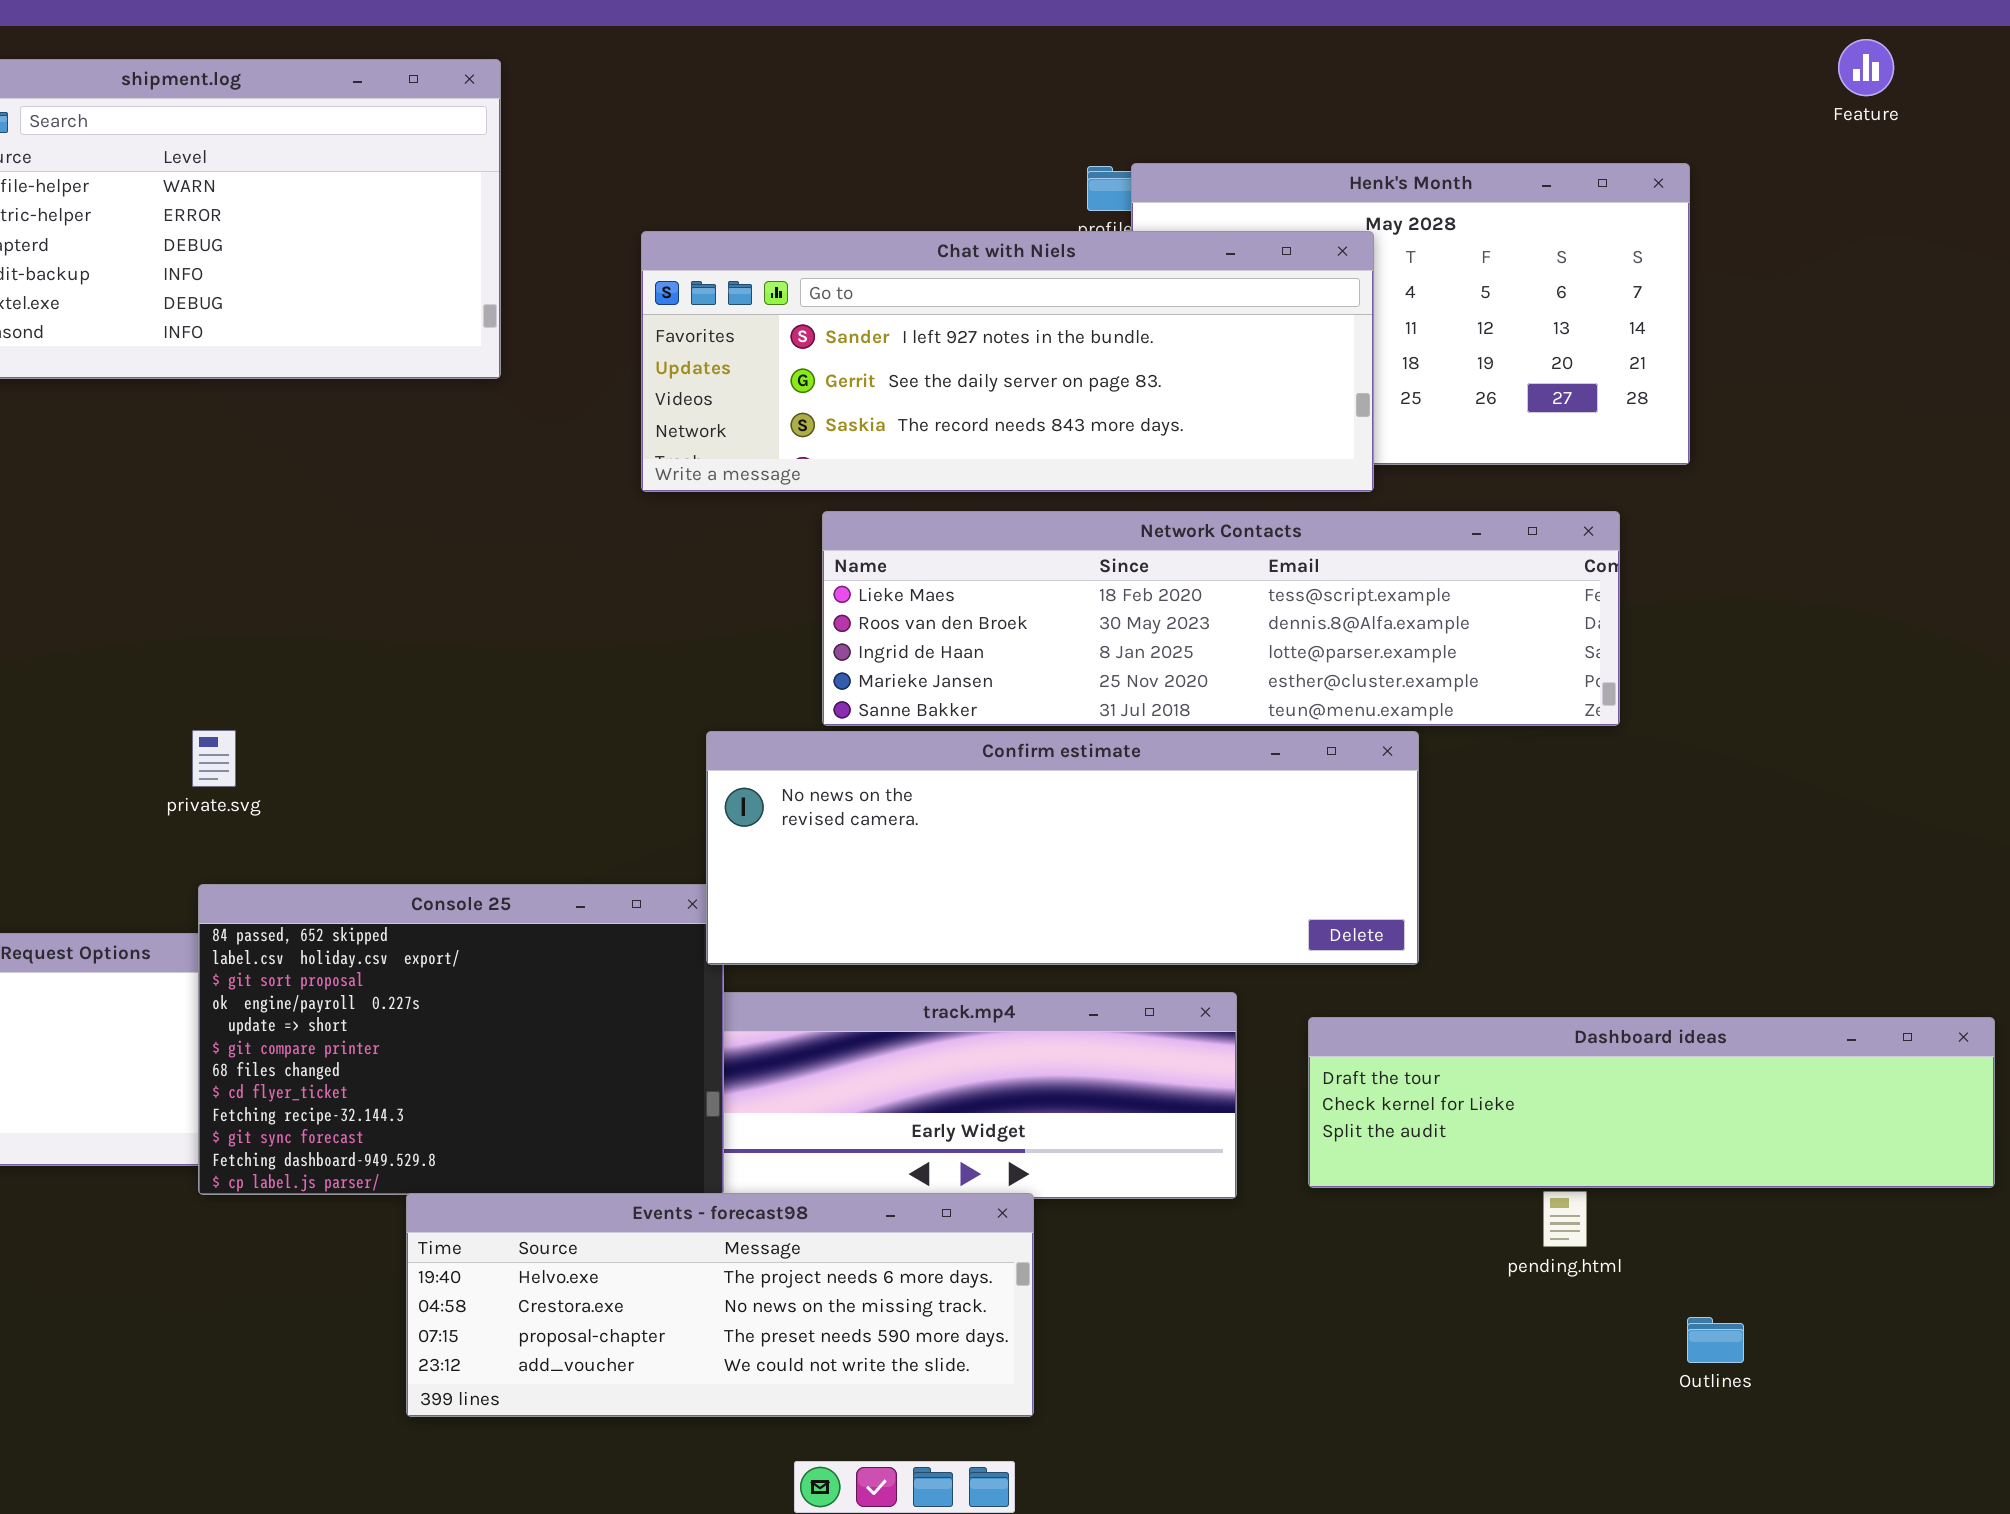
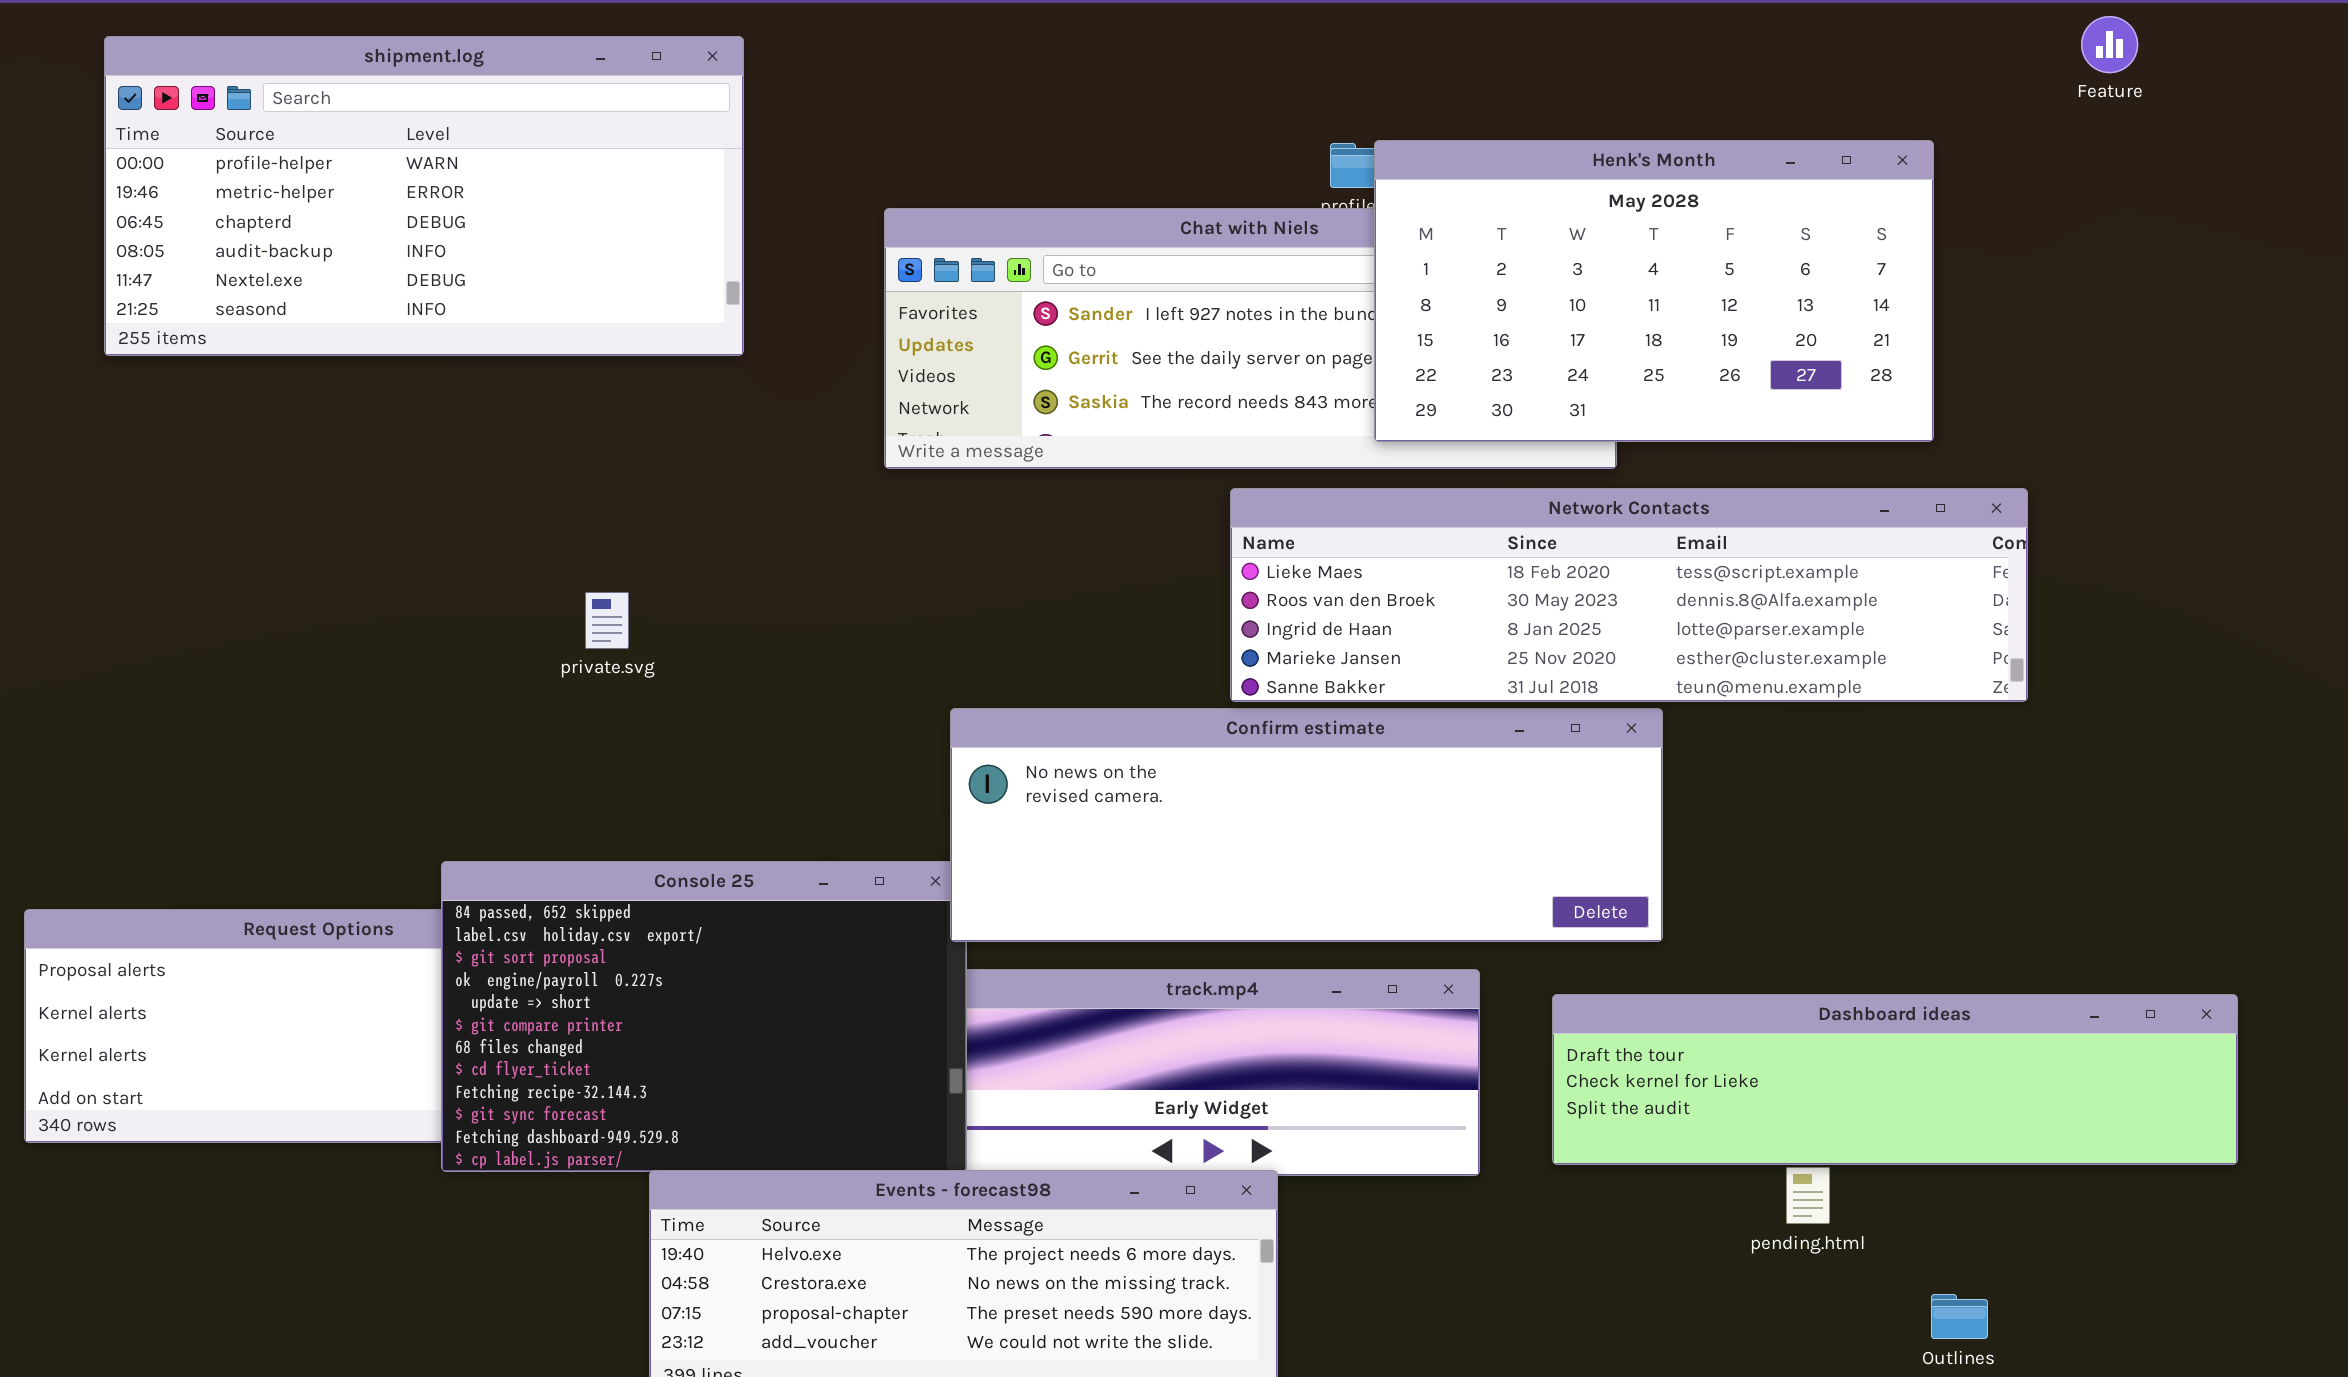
Henk's Month: [1131,163,1690,465] -> [1374,140,1934,442], raised
Network Contacts: [822,511,1620,726] -> [1230,488,2028,702], moved
private.svg: [192,730,236,787] -> [585,592,629,649], moved

